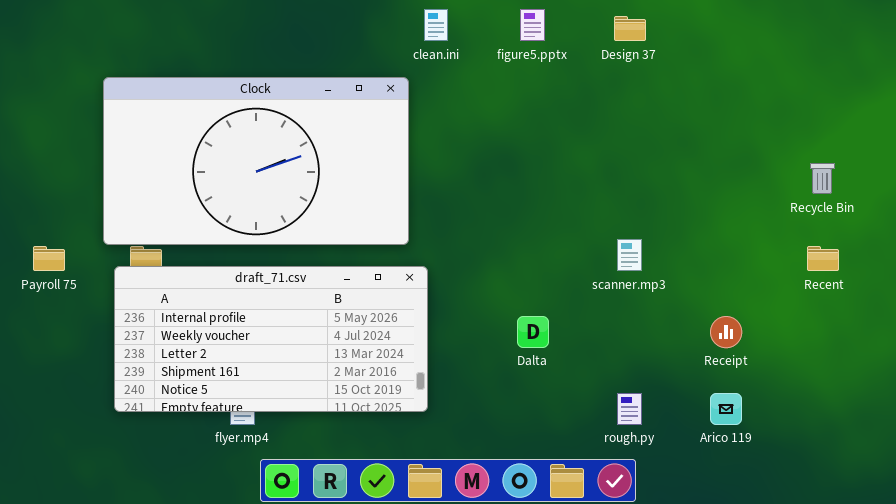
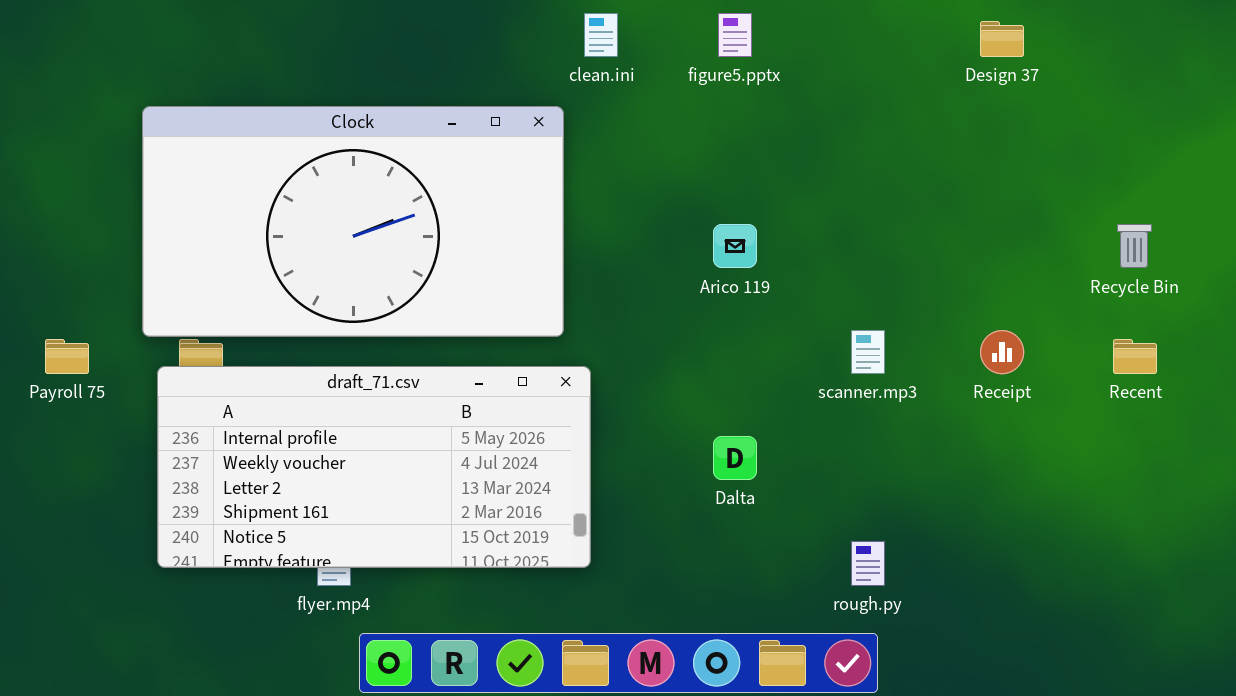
Design 37: [614,16,646,41] -> [980,21,1024,57], moved
Receipt: [710,316,742,348] -> [980,330,1024,374], moved
Arico 119: [710,393,742,425] -> [713,224,757,268], moved

